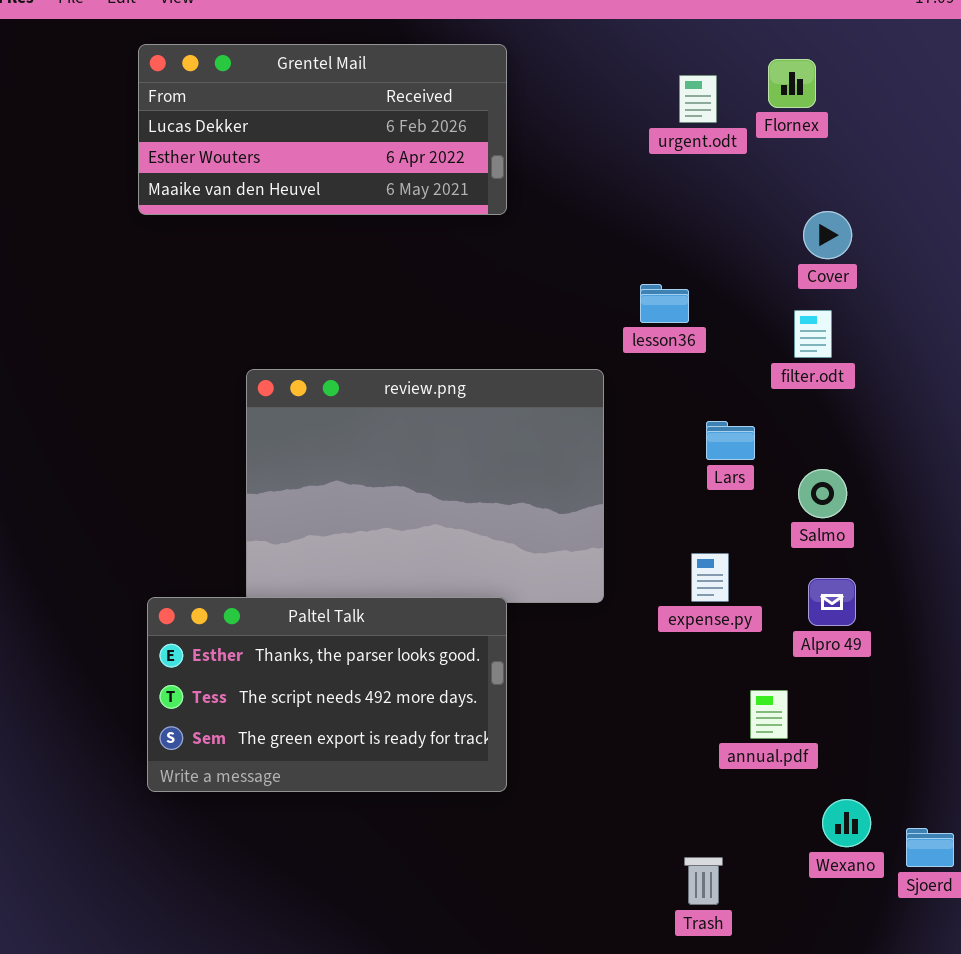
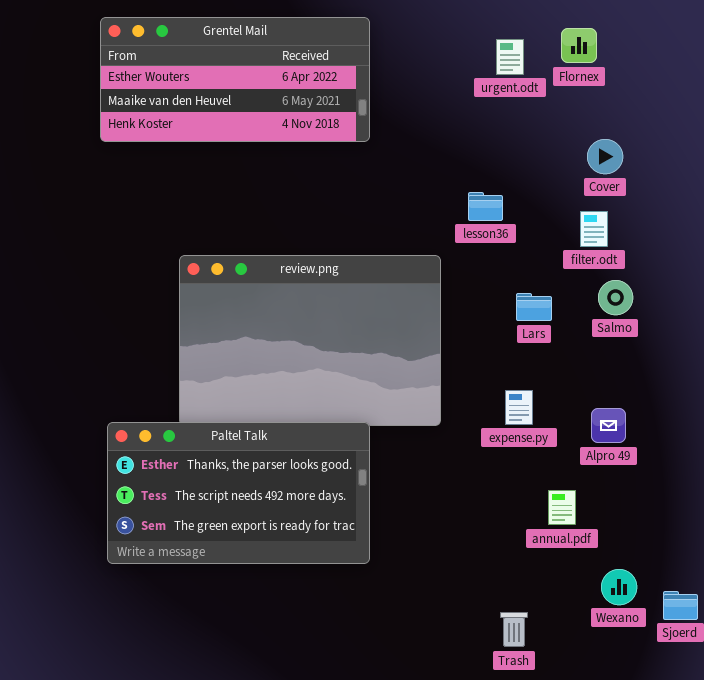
Grentel Mail: [138,44,507,215] -> [100,17,370,142], scrolled down 1 row
Salmo: [798,469,847,518] -> [598,280,633,315], moved

